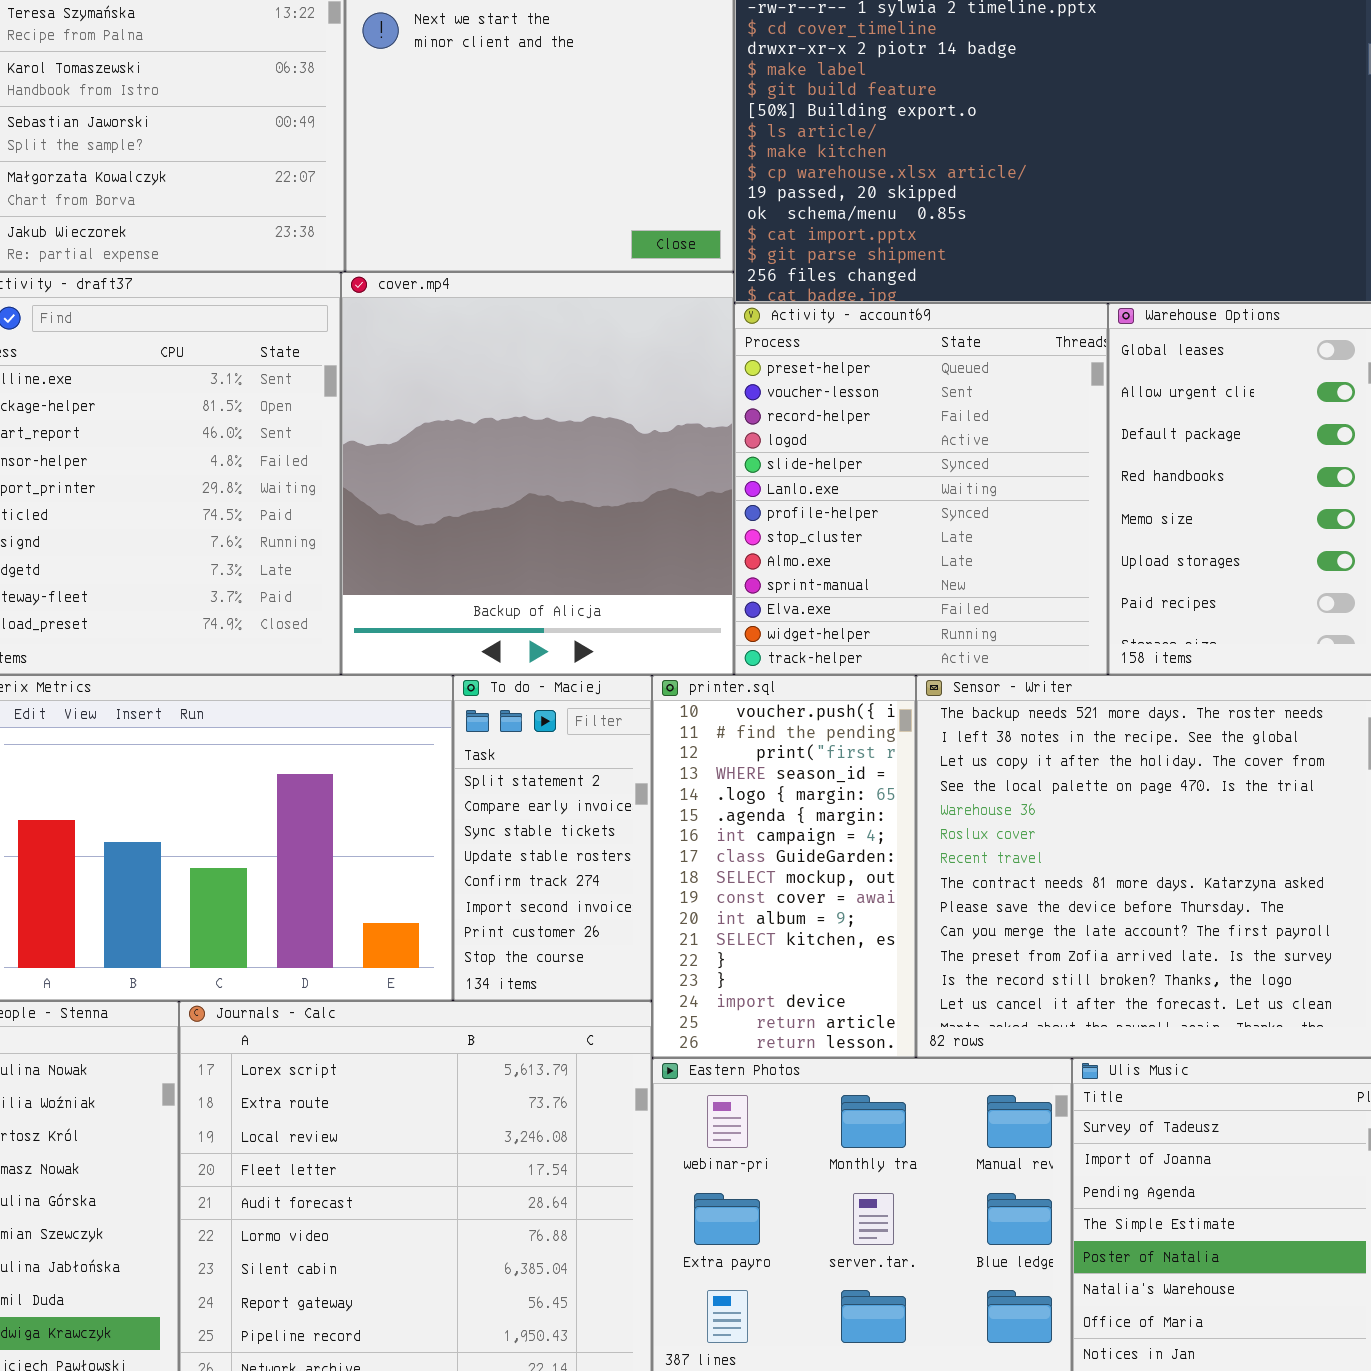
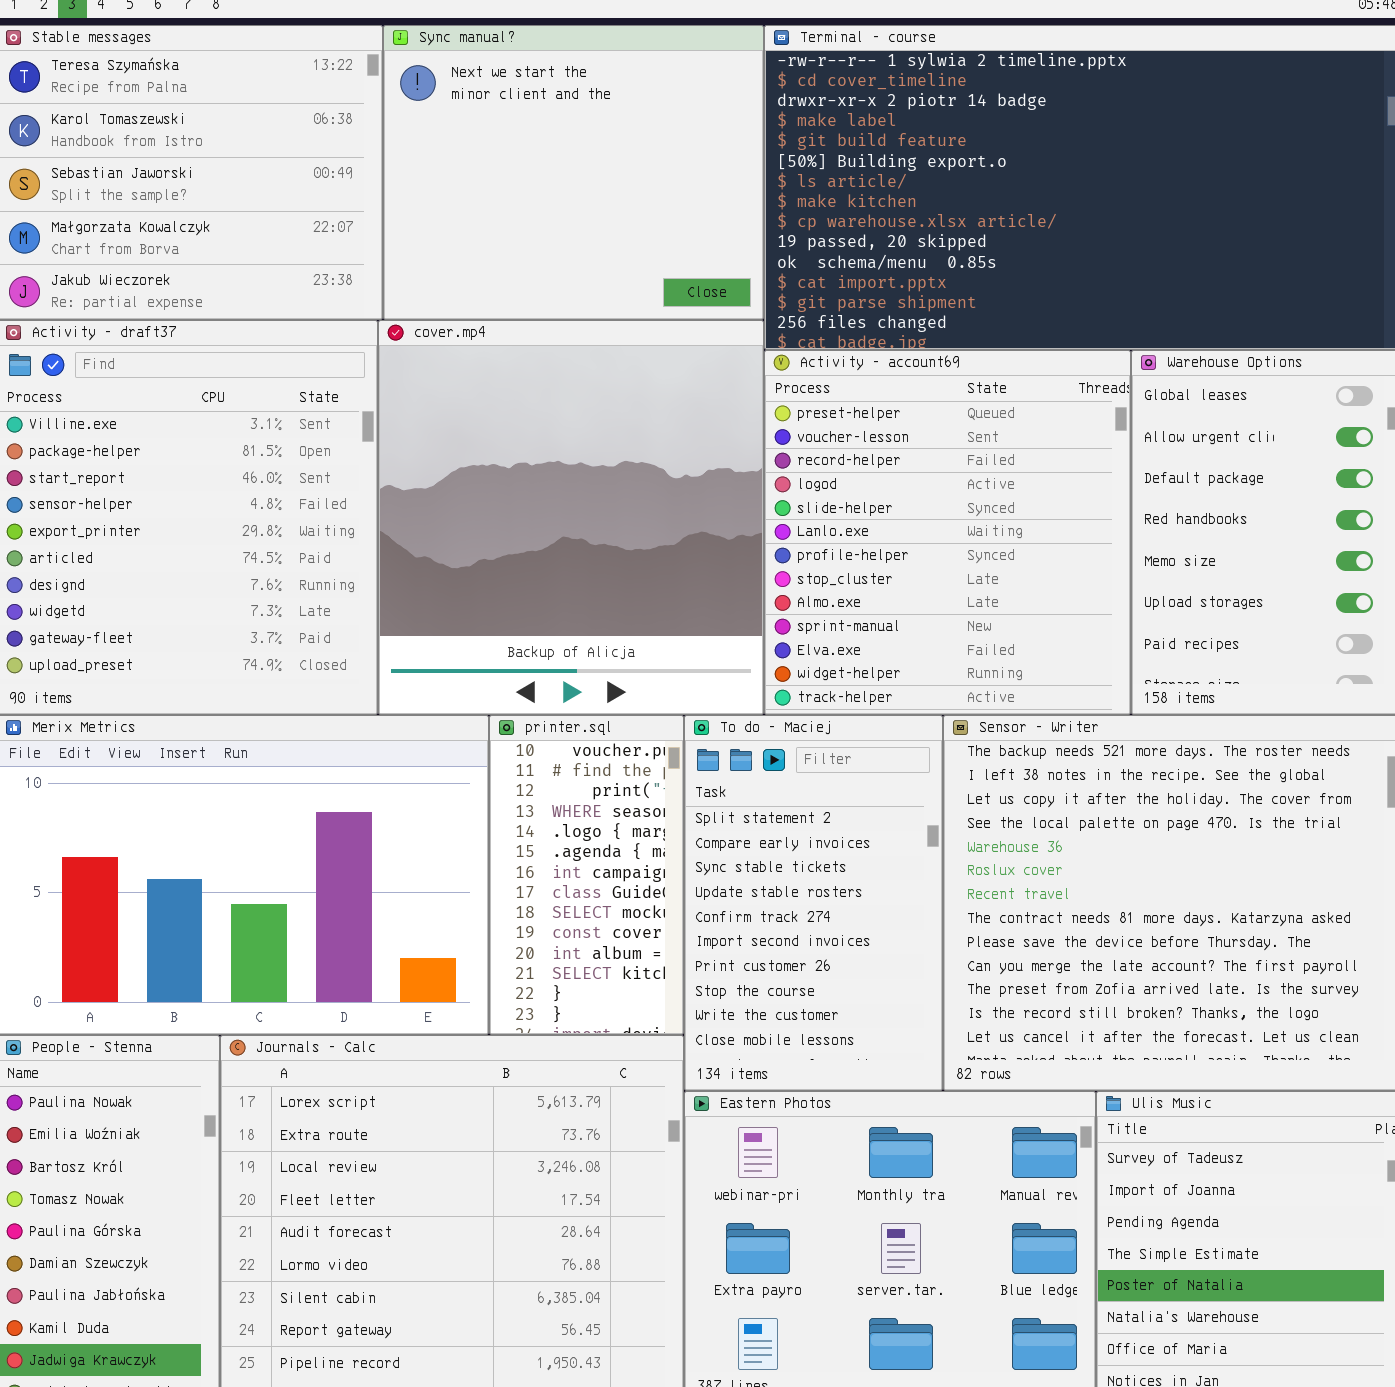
To do - Maciej: [453,675,652,1001] -> [684,715,943,1091], moved, resized
printer.sql: [652,675,916,1058] -> [489,715,684,1035], moved, resized

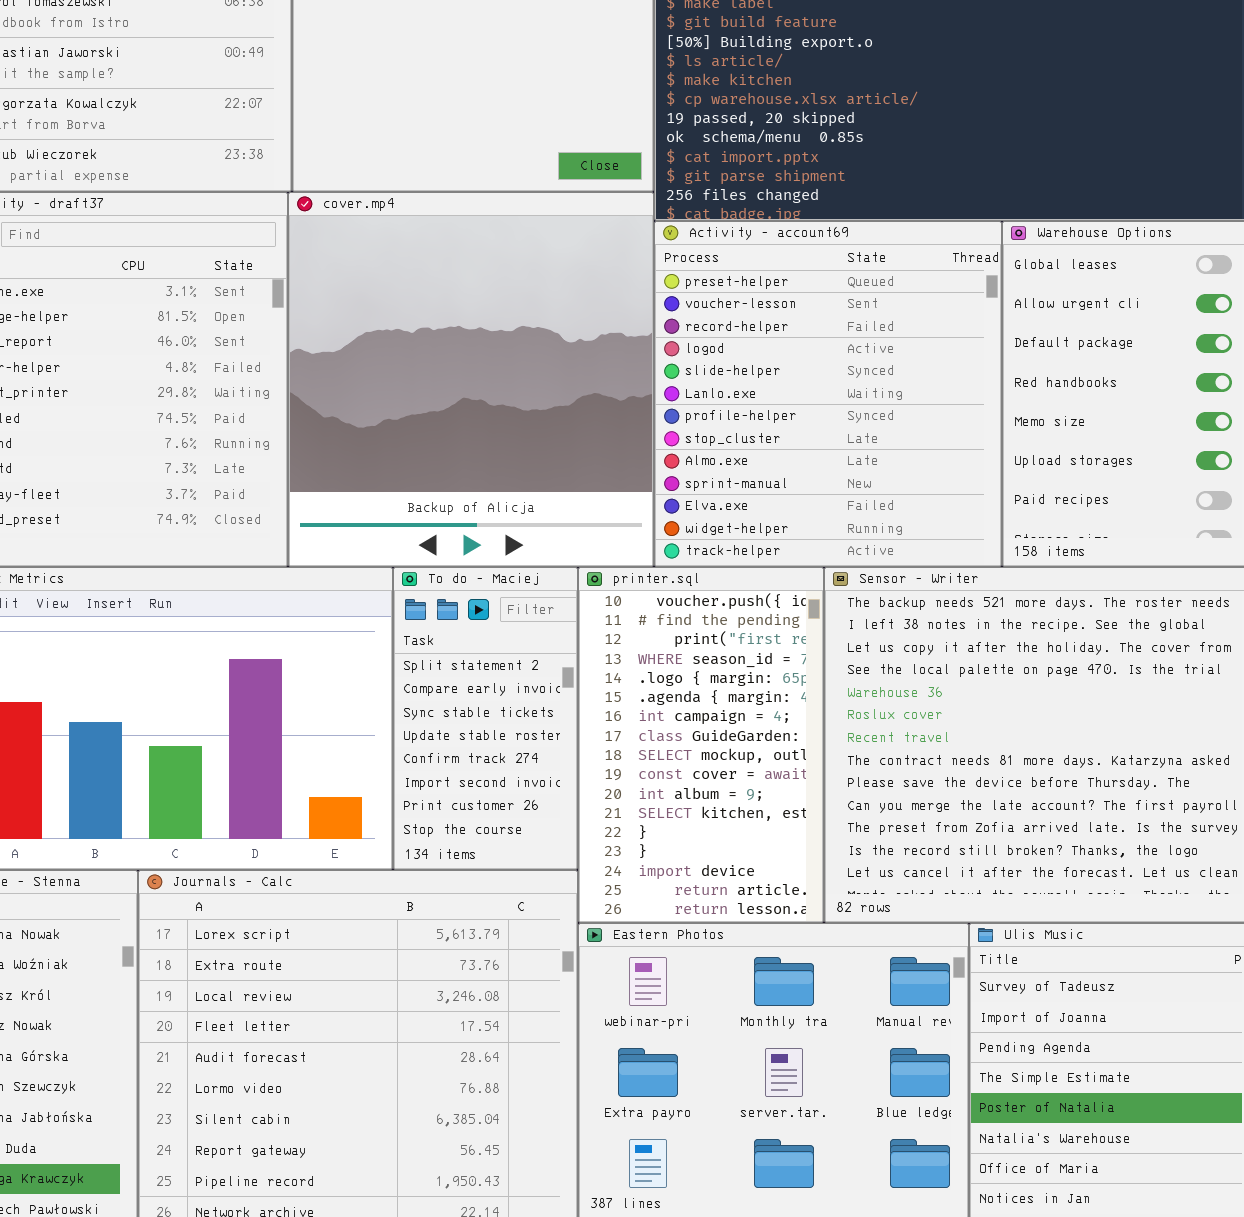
printer.sql: [489,715,684,1035] -> [578,567,824,923], moved, resized
To do - Maciej: [684,715,943,1091] -> [393,567,578,870], moved, resized

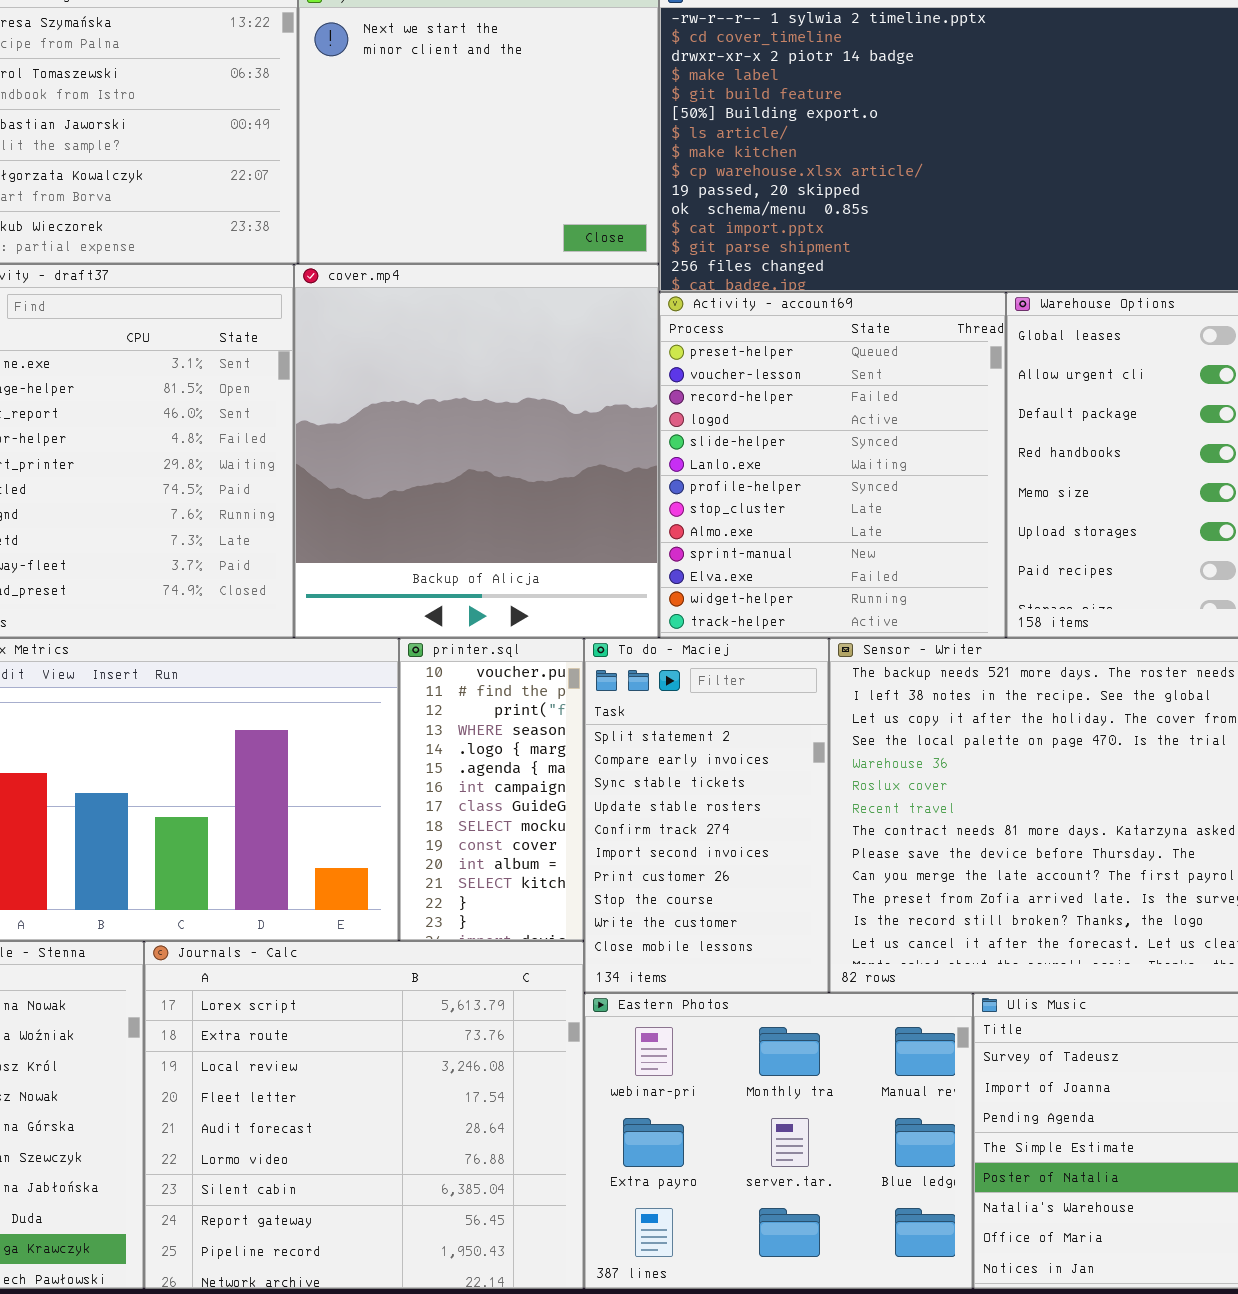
To do - Maciej: [393,567,578,870] -> [584,638,829,993], moved, resized
printer.sql: [578,567,824,923] -> [399,638,584,941], moved, resized

